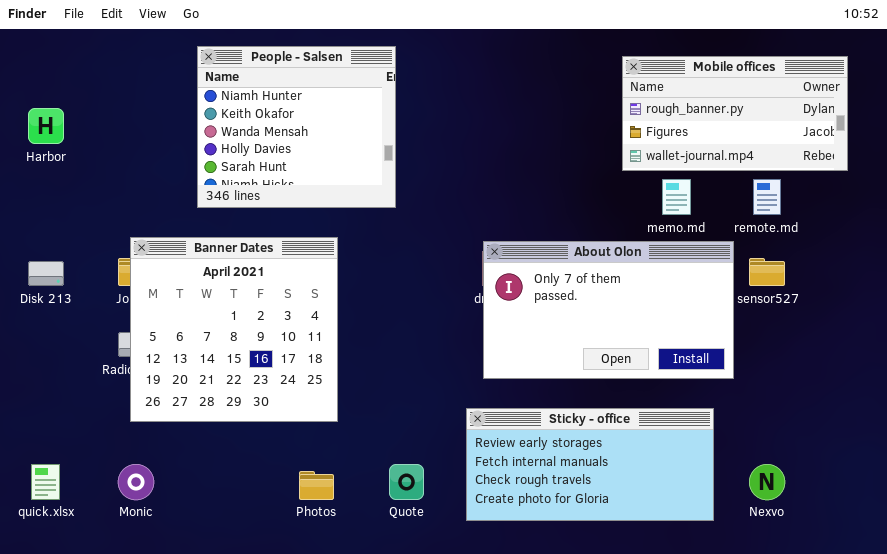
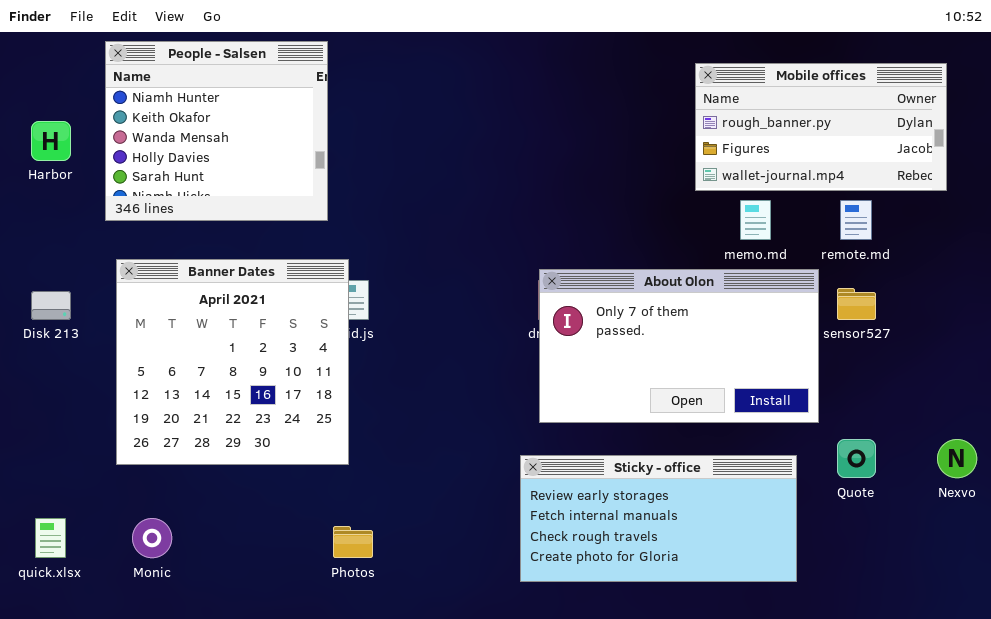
People - Salsen: [197,46,396,208] -> [105,41,328,221], moved
Banner Dates: [130,237,338,422] -> [116,259,349,465], moved
Quote: [389,464,424,500] -> [837,439,876,478], moved
Nexvo: [749,464,785,500] -> [937,439,977,478], moved

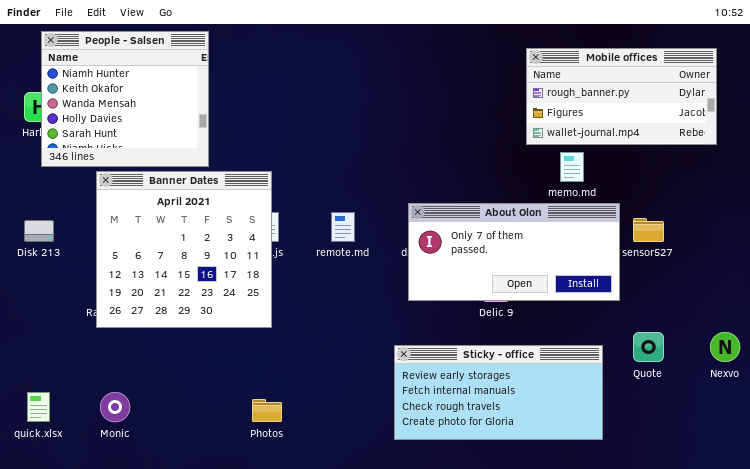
People - Salsen: [105,41,328,221] -> [41,31,209,167], moved
remote.md: [840,200,872,240] -> [331,212,355,242], moved
Banner Dates: [116,259,349,465] -> [96,171,272,328], moved
About Olon: [539,269,819,423] -> [408,203,620,301], resized

